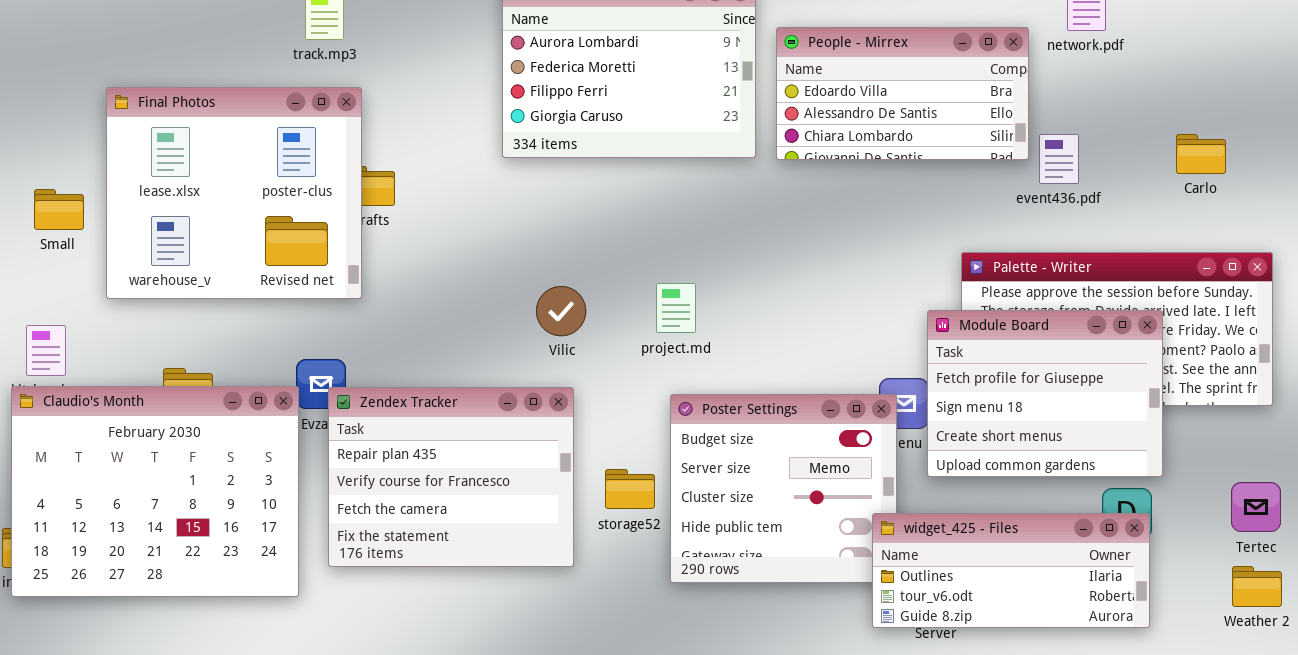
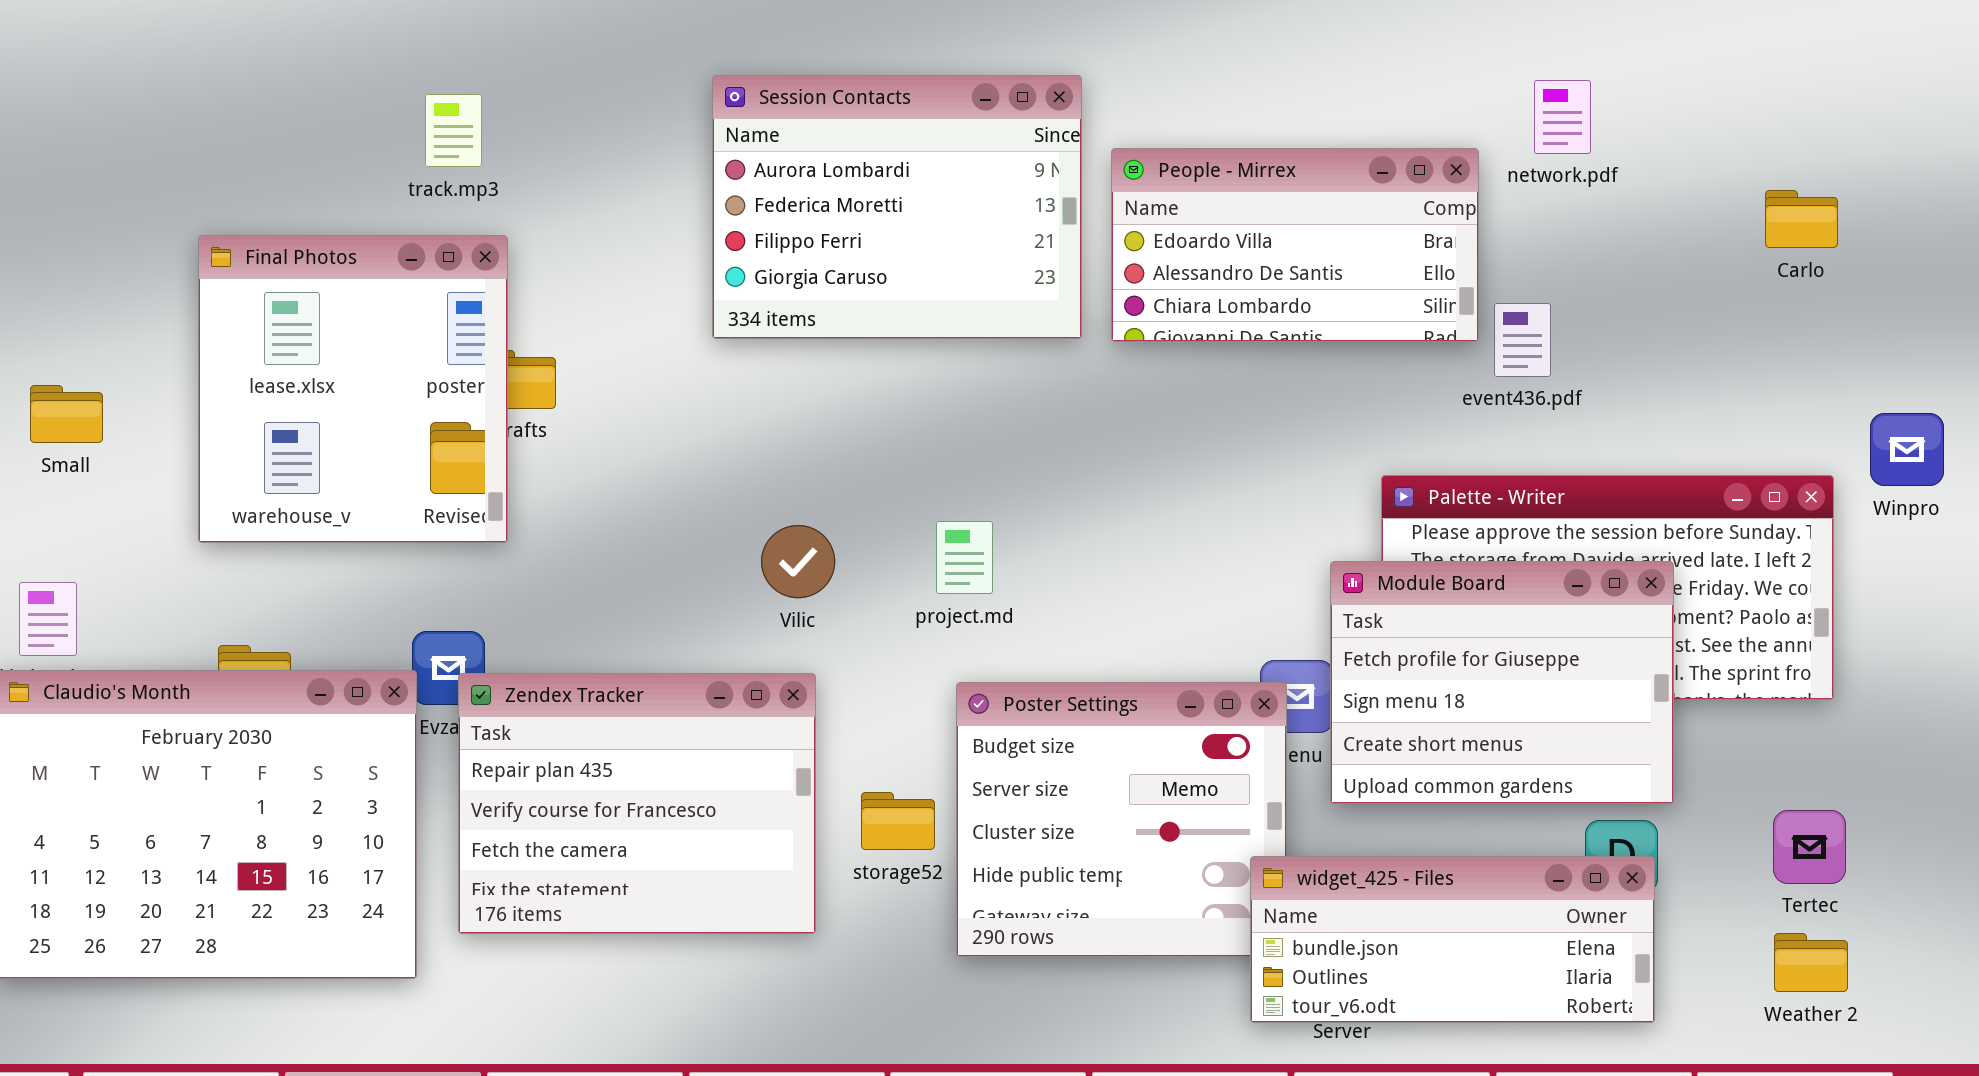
Final Photos: [106,87,362,299] -> [198,235,508,543], resized
Carlo: [1176,134,1226,174] -> [1765,190,1838,248], moved
widget_425 - Files: [872,513,1150,628] -> [1250,856,1655,1023], scrolled up 1 row

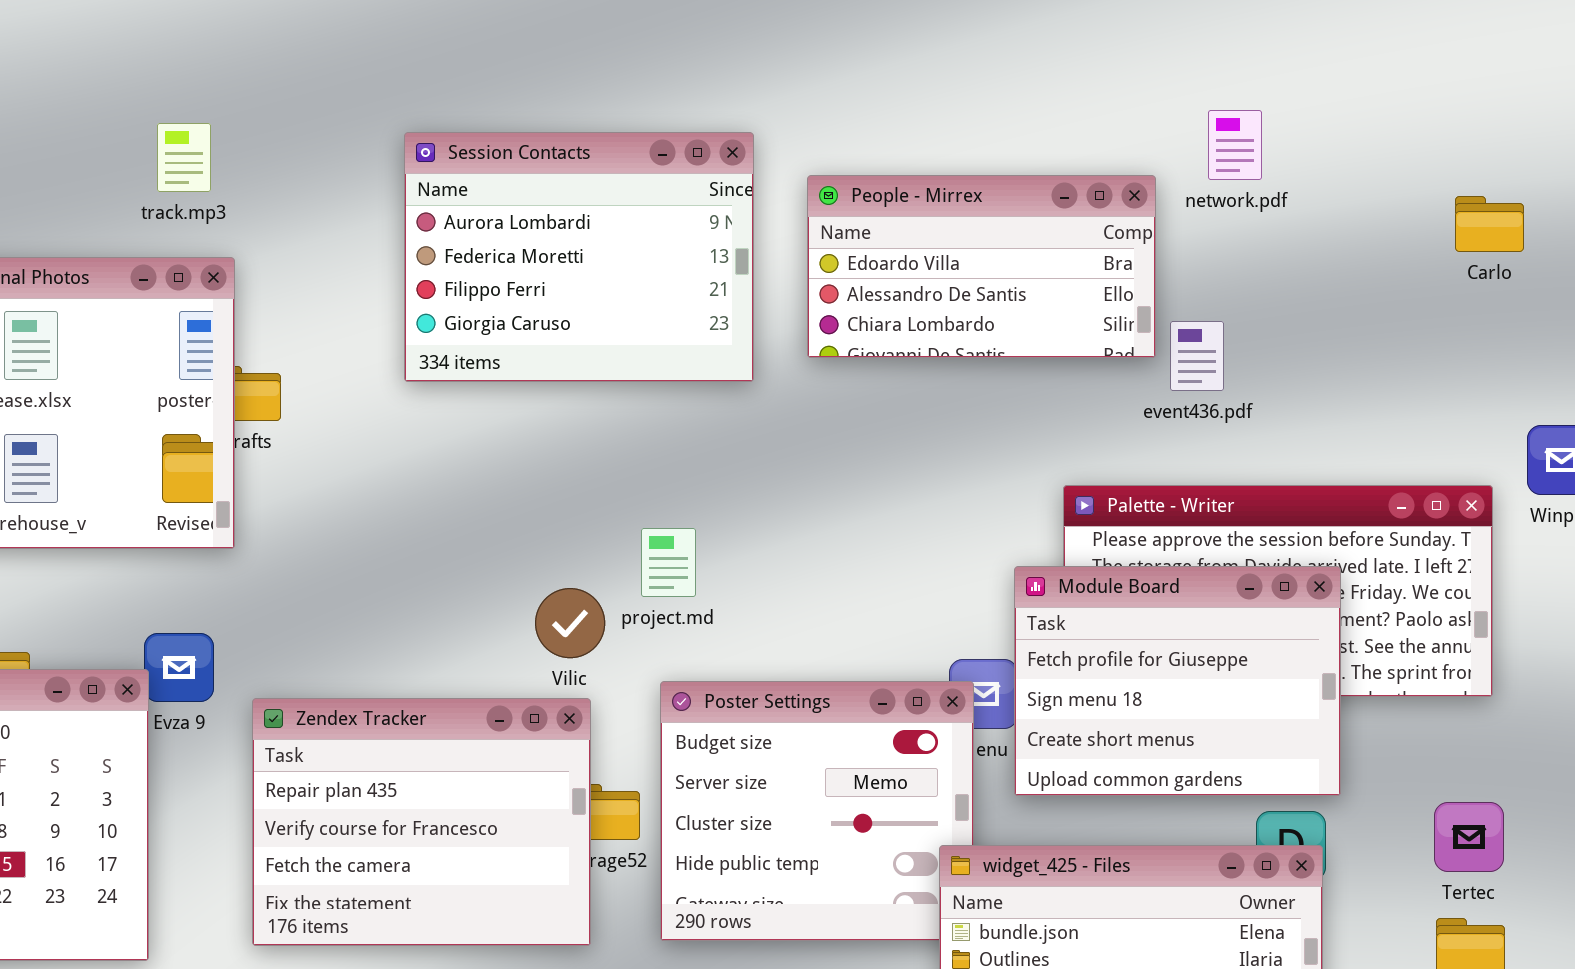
Session Contacts: [712,75,1082,339] -> [404,132,754,382], moved
Carlo: [1765,190,1838,248] -> [1455,196,1524,252], moved
Vilic: [761,525,835,598] -> [535,588,605,658], moved
Zendex Tracker: [458,673,816,934] -> [252,698,591,946], moved

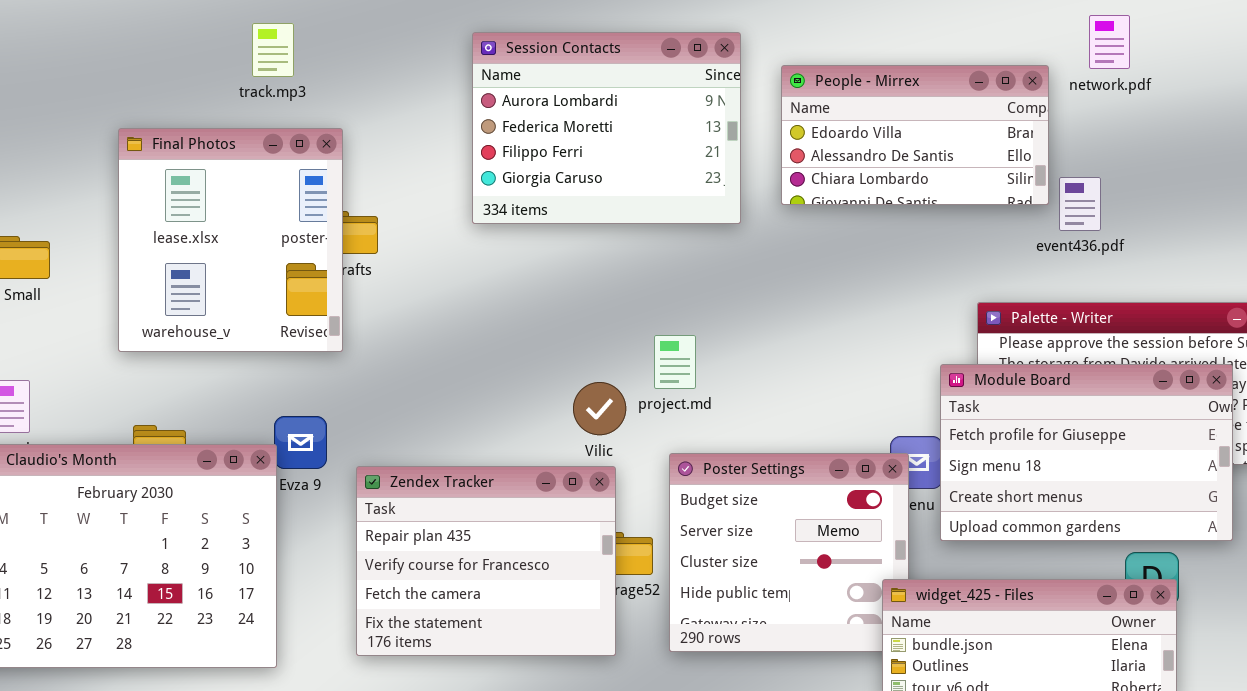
track.mp3: [157,123,211,192] -> [252,23,294,77], moved
Module Board: [1014,566,1341,796] -> [940,364,1233,541], resized

